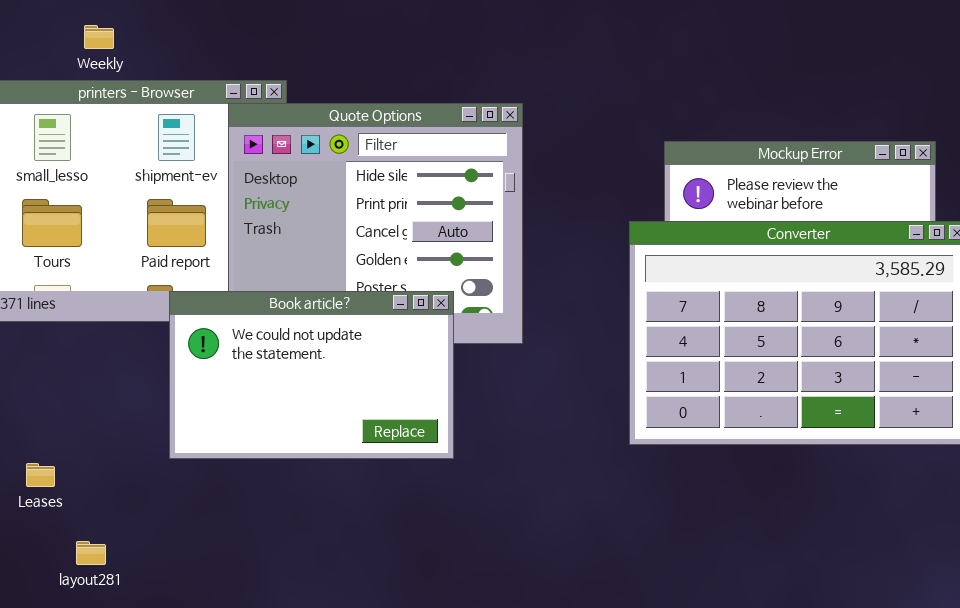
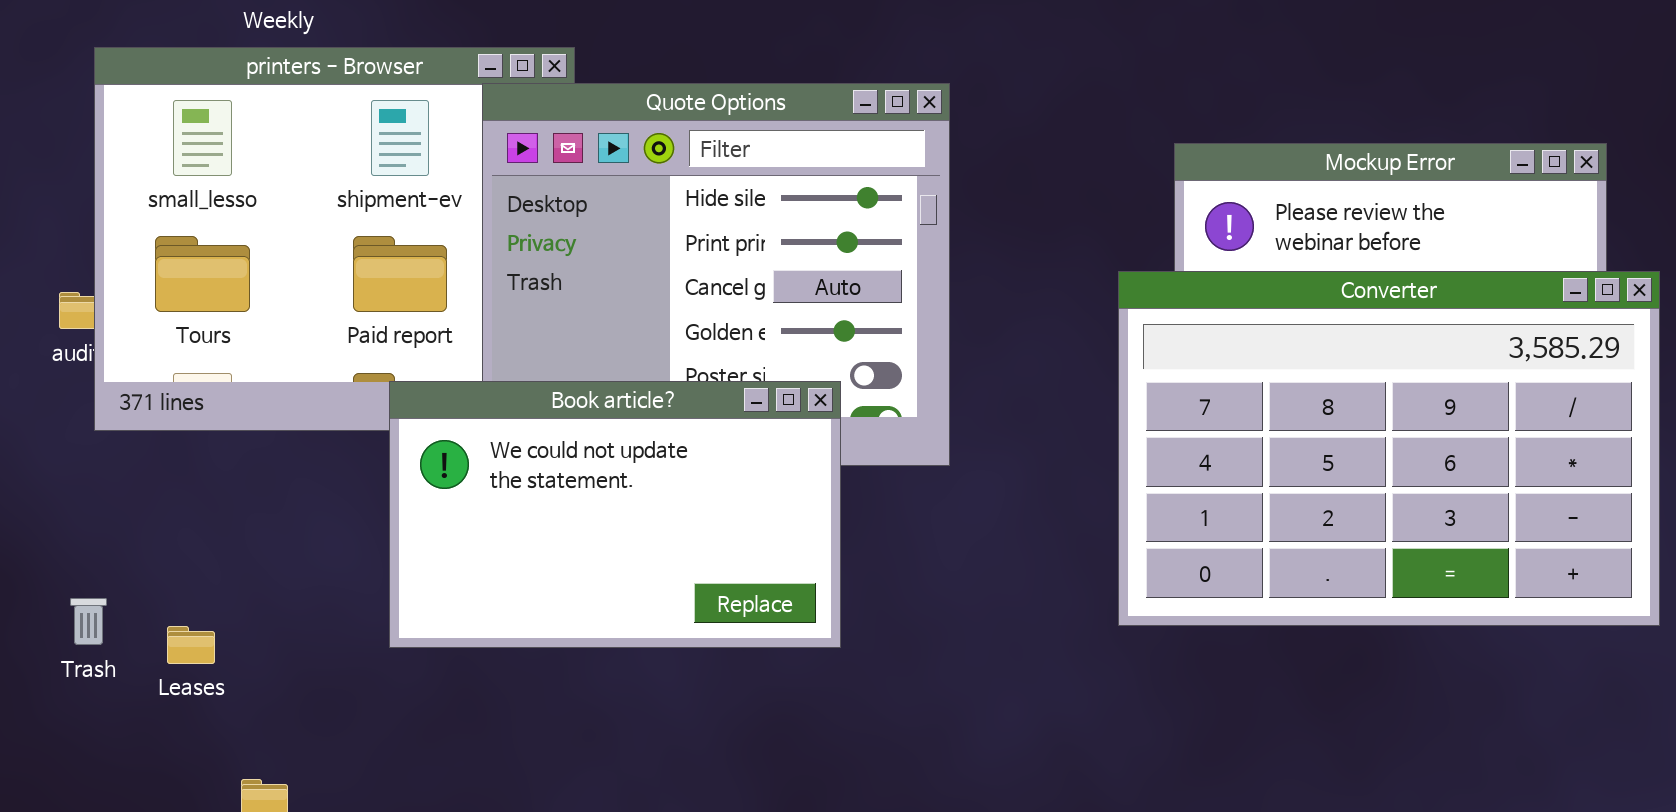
Leases: [26,463,55,487] -> [167,626,215,664], moved

